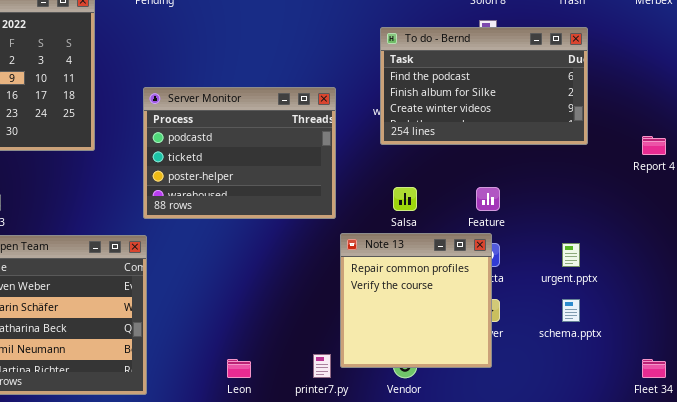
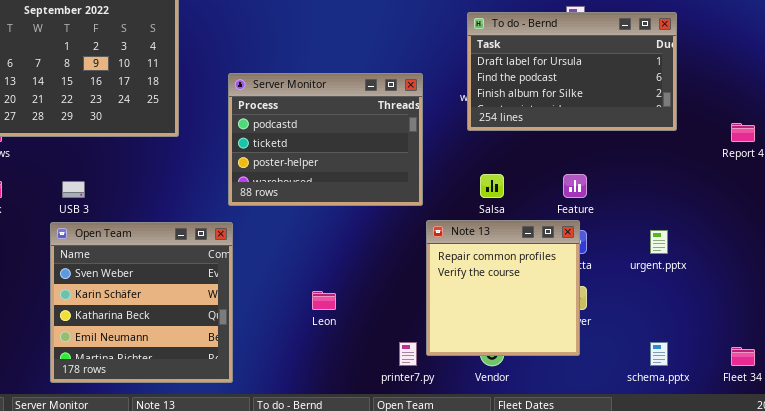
To do - Bernd: [380,27,588,145] -> [467,12,677,131], scrolled up 1 row
schema.pptx: [562,299,580,322] -> [650,342,668,366], moved
Leon: [227,359,251,378] -> [312,291,336,310], moved

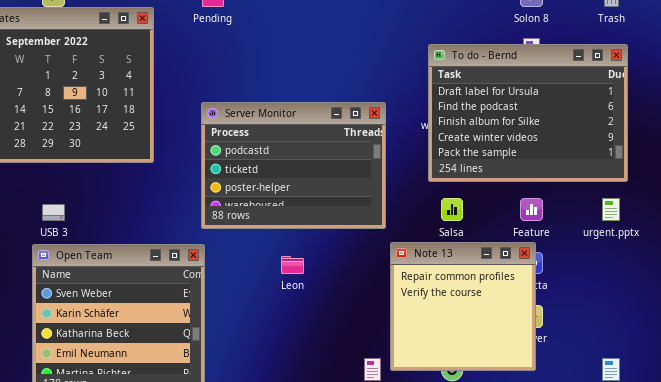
To do - Bernd: [467,12,677,131] -> [428,44,628,182], resized
urgent.pptx: [650,230,668,254] -> [602,198,620,221], moved
Leon: [312,291,336,310] -> [281,256,304,274], moved

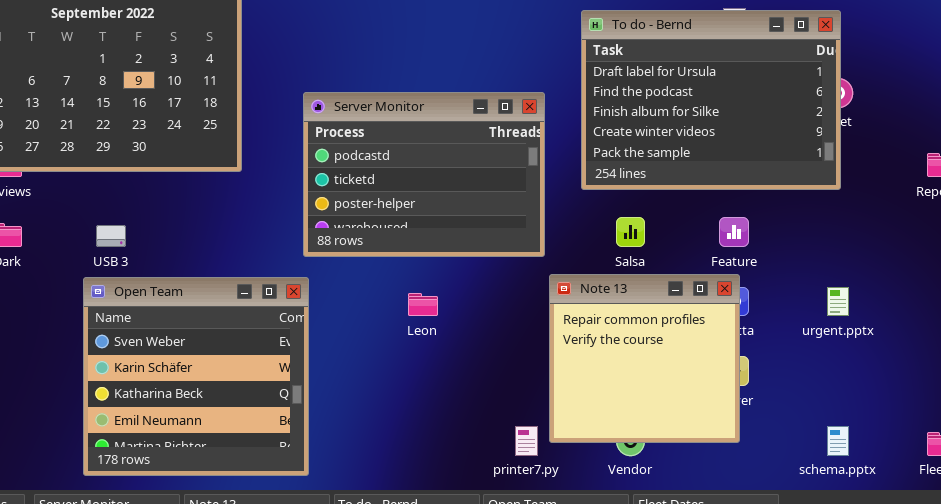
To do - Bernd: [428,44,628,182] -> [581,10,841,190], moved
urgent.pptx: [602,198,620,221] -> [827,287,849,316], moved

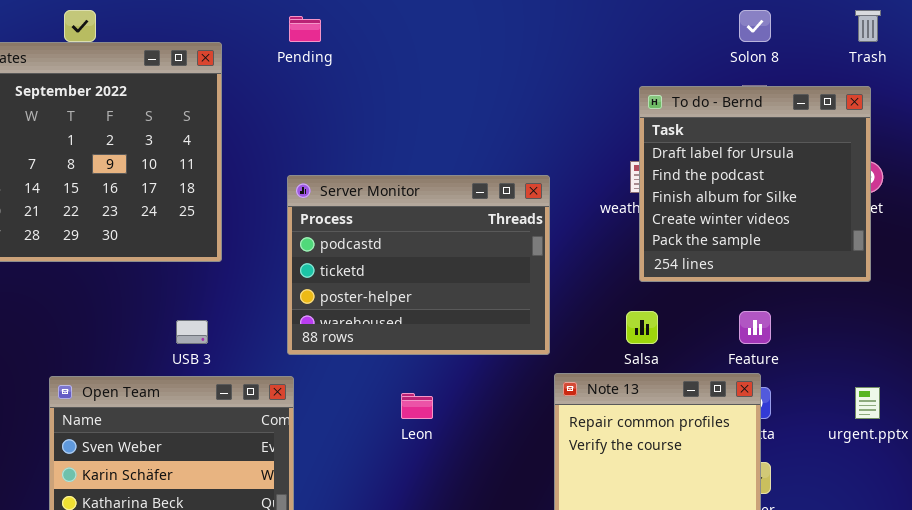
To do - Bernd: [581,10,841,190] -> [639,86,871,282], resized
USB 3: [96,225,126,247] -> [176,320,208,344], moved

